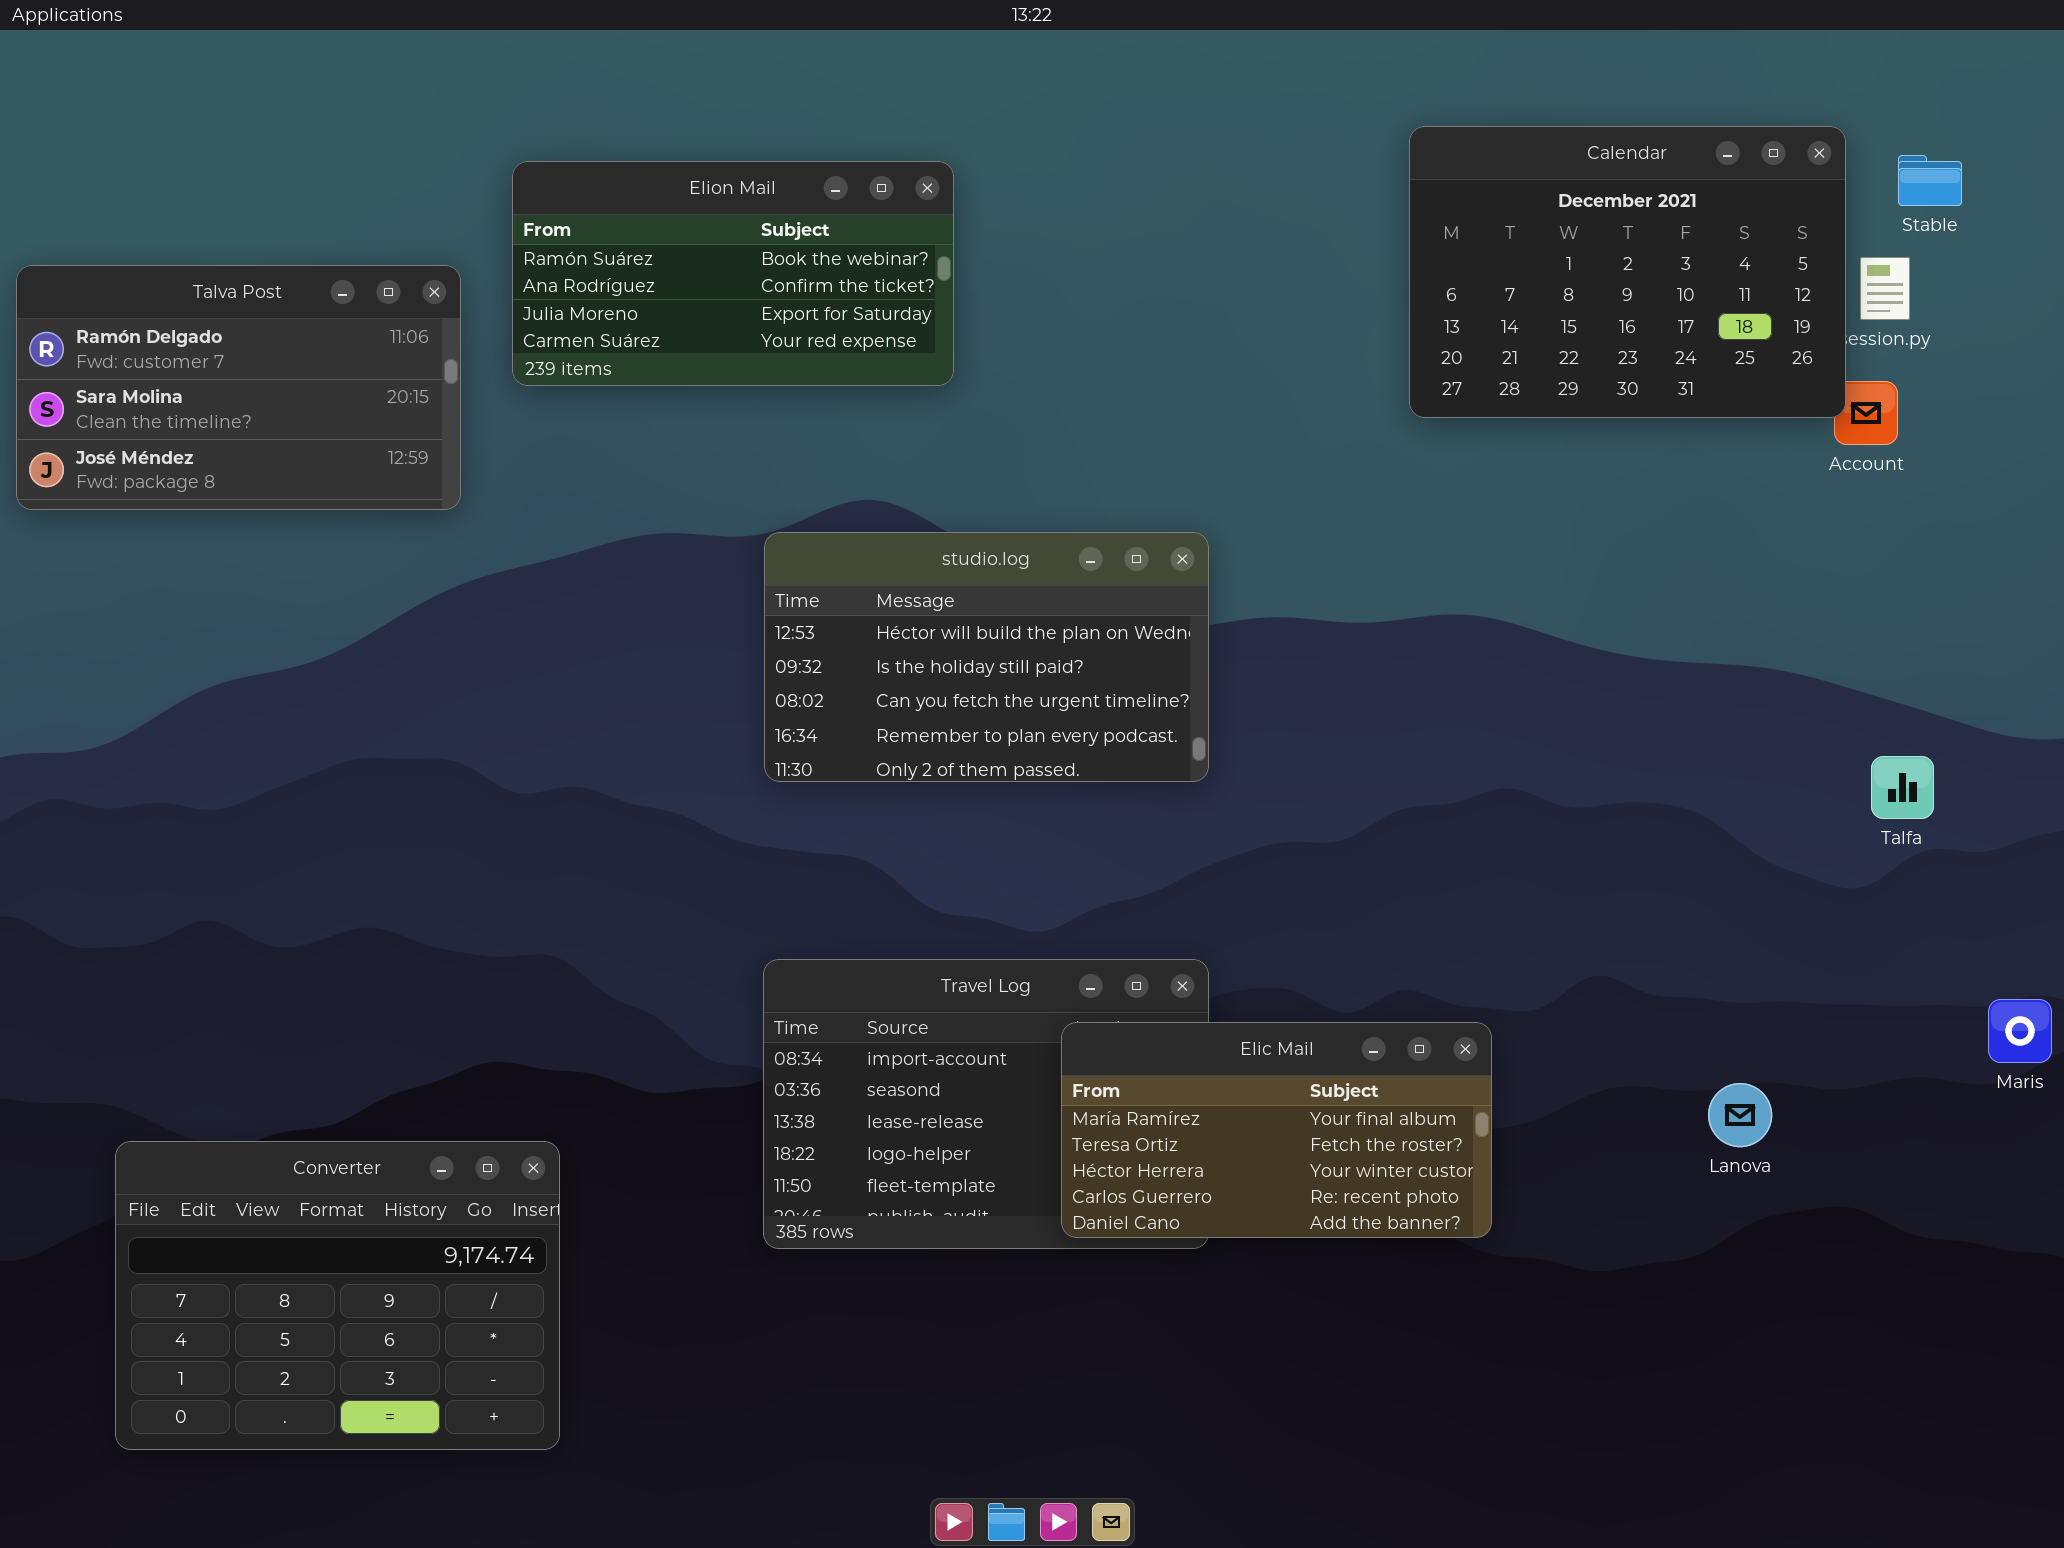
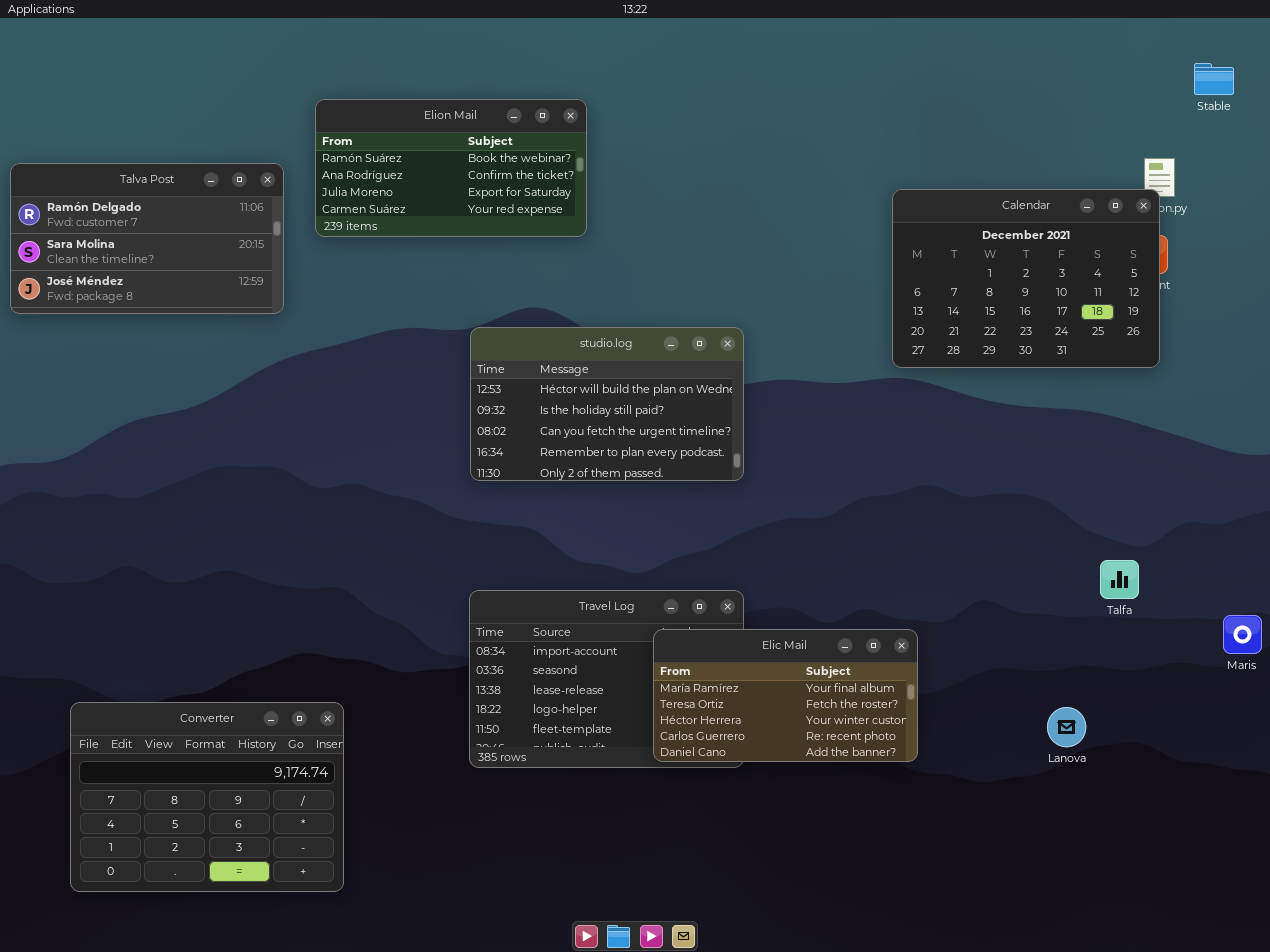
Calendar: [1409,126,1846,418] -> [892,189,1160,368], moved
Stable: [1898,155,1962,206] -> [1194,63,1234,95], moved
Talfa: [1871,756,1934,819] -> [1100,560,1139,599], moved
Lanova: [1708,1083,1772,1147] -> [1047,707,1086,747], moved

